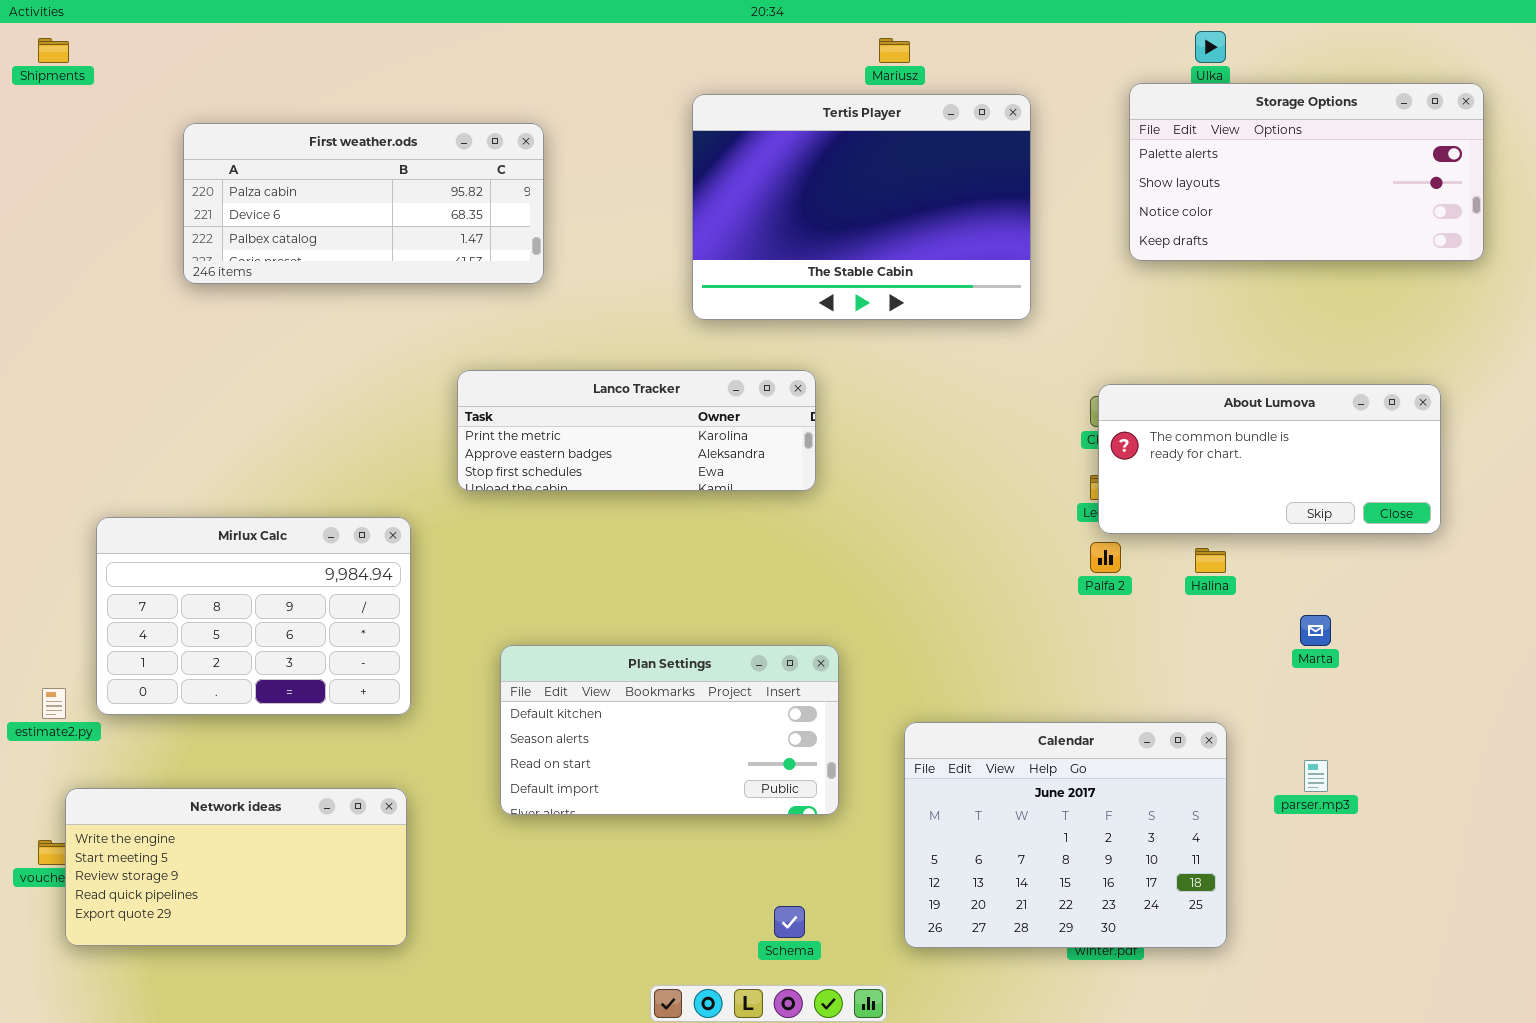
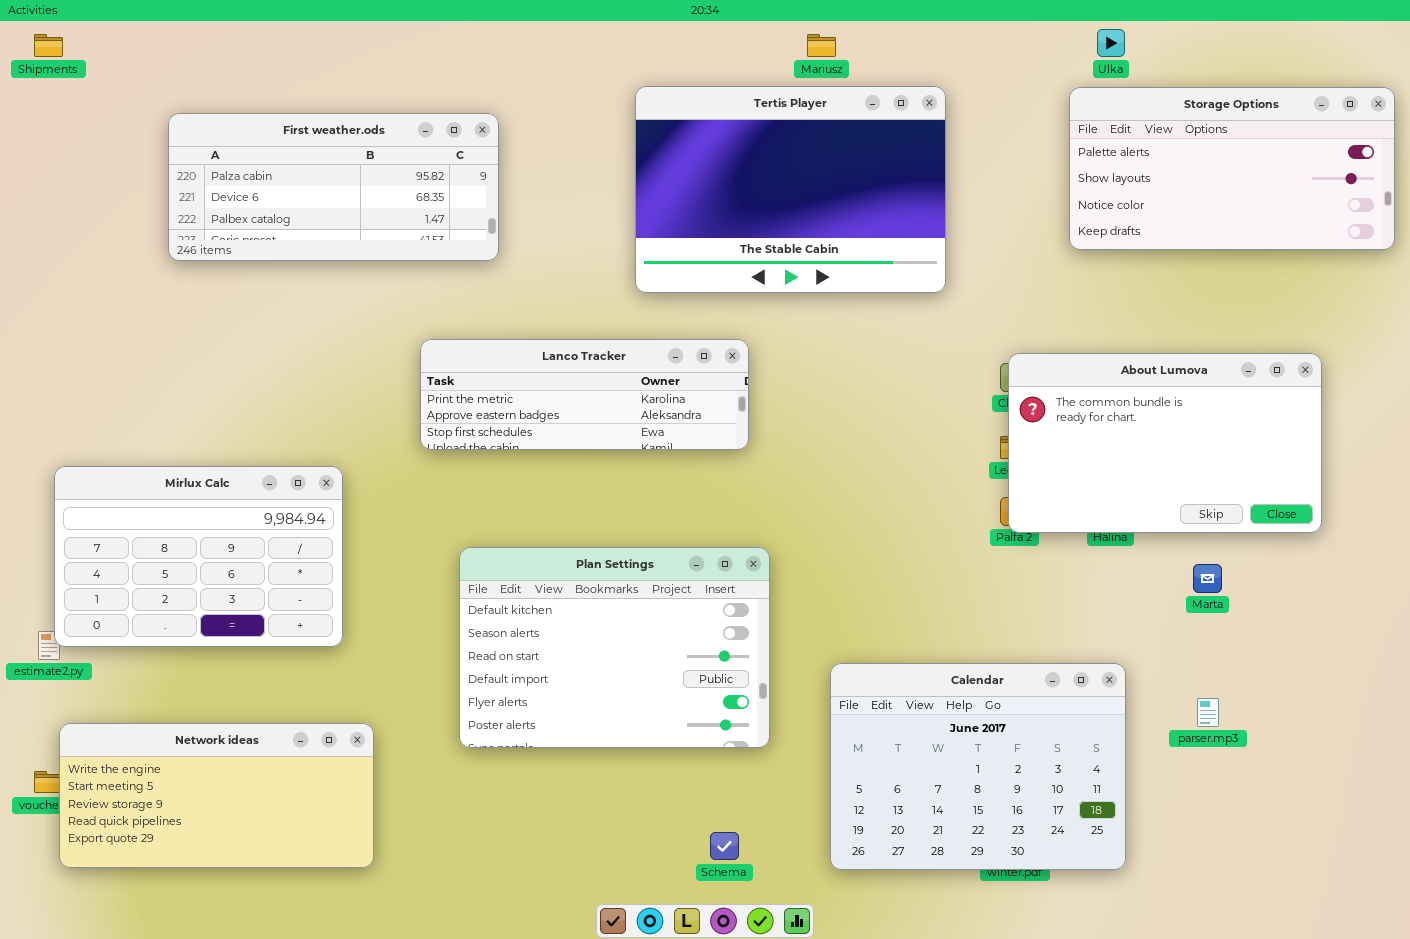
Storage Options: [1129,83,1484,261] -> [1069,87,1395,250], moved
About Lumova: [1098,384,1441,534] -> [1008,353,1322,533], resized
Mirlux Calc: [96,517,411,715] -> [54,466,343,647], moved
Plan Settings: [500,645,839,815] -> [459,547,770,748], resized

